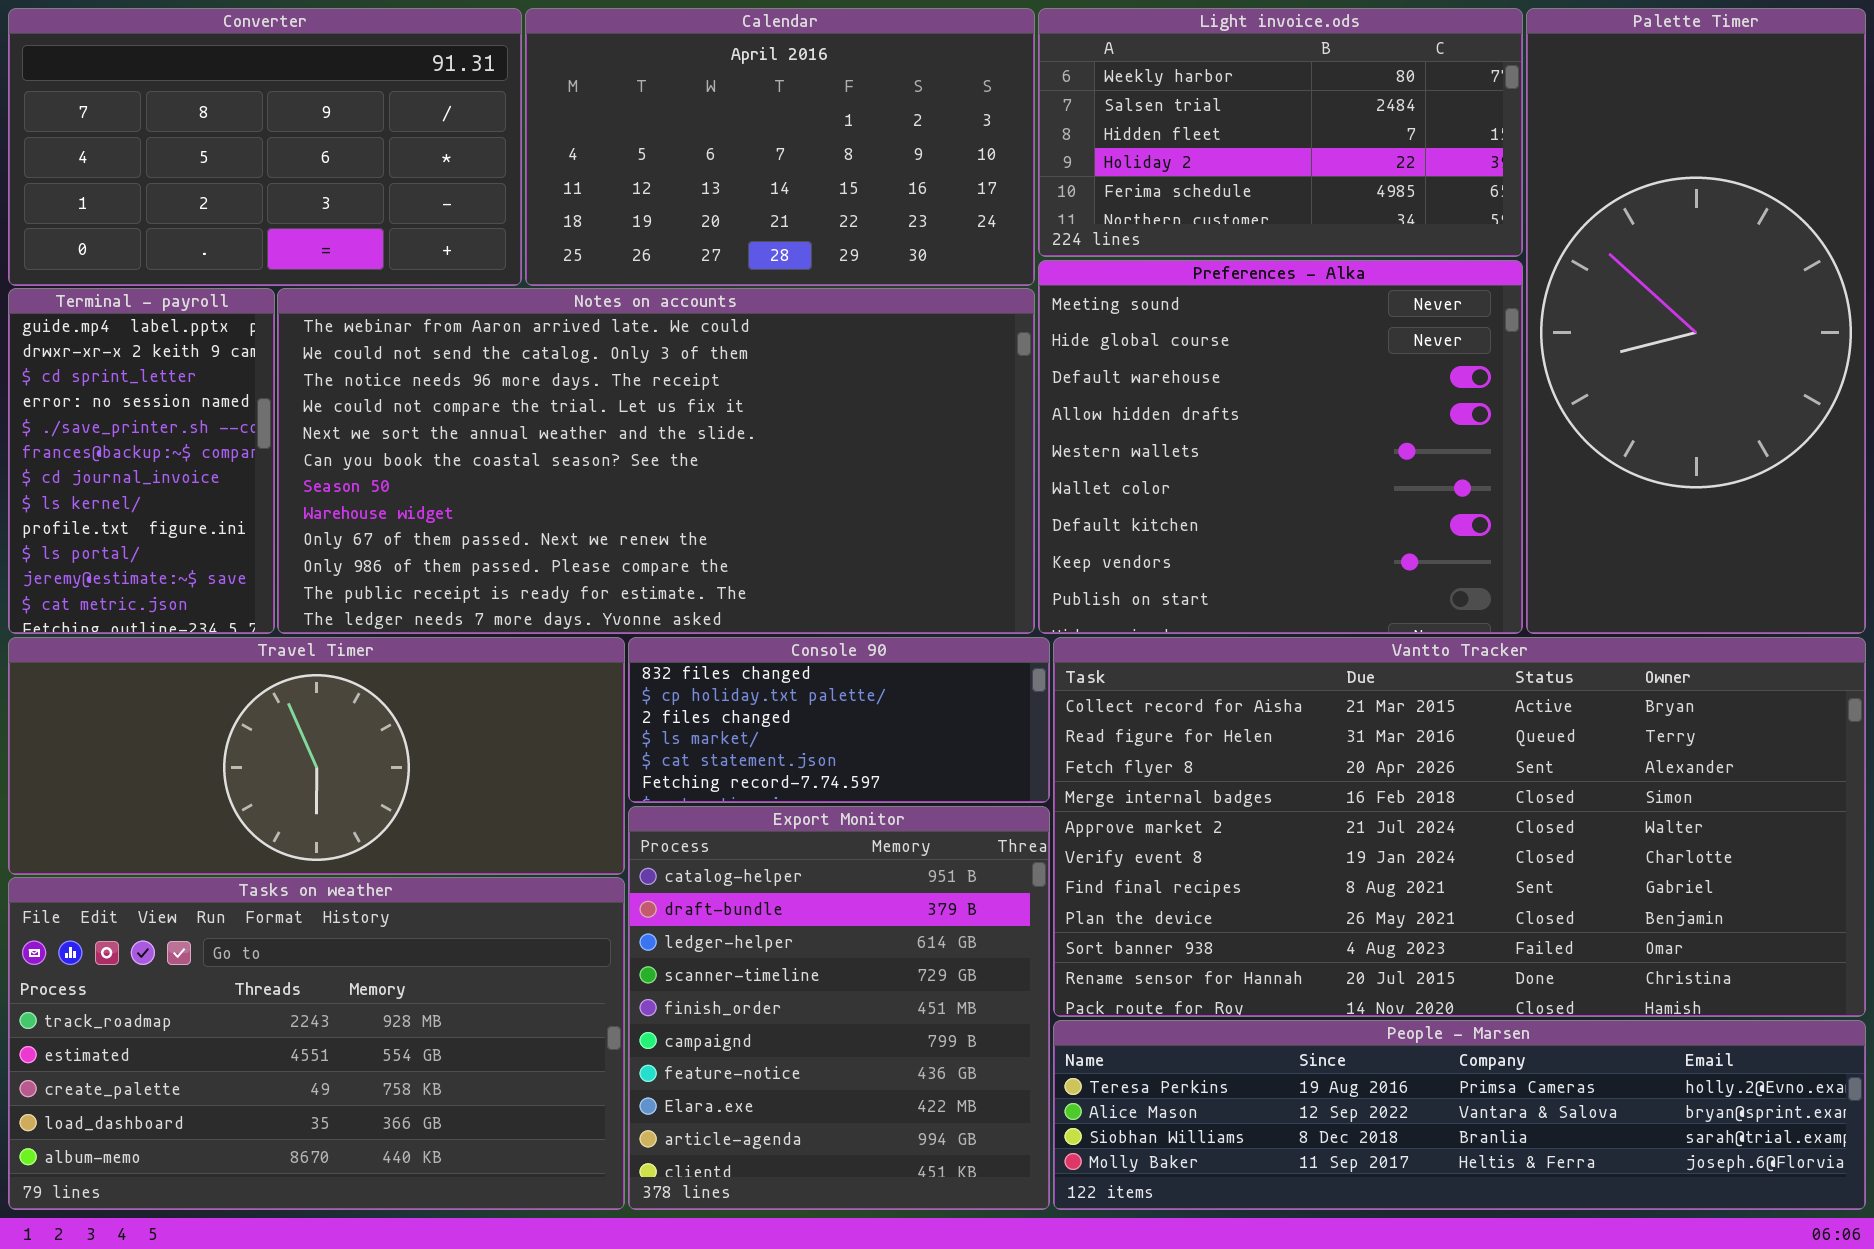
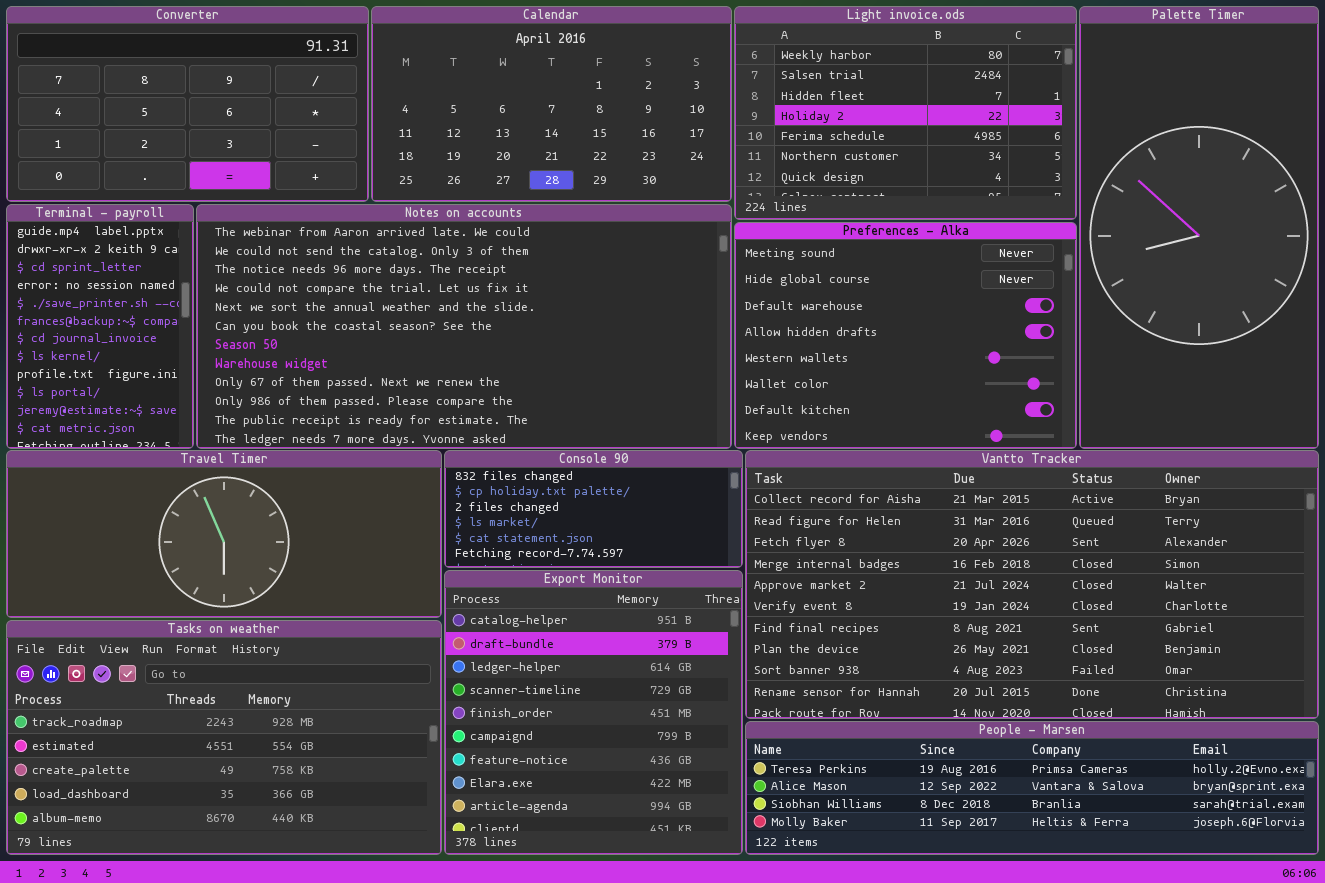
Light invoice.ods: [1038,8,1523,257] -> [734,6,1077,220], resized
Preferences - Alka: [1038,260,1523,634] -> [734,222,1077,449], resized

